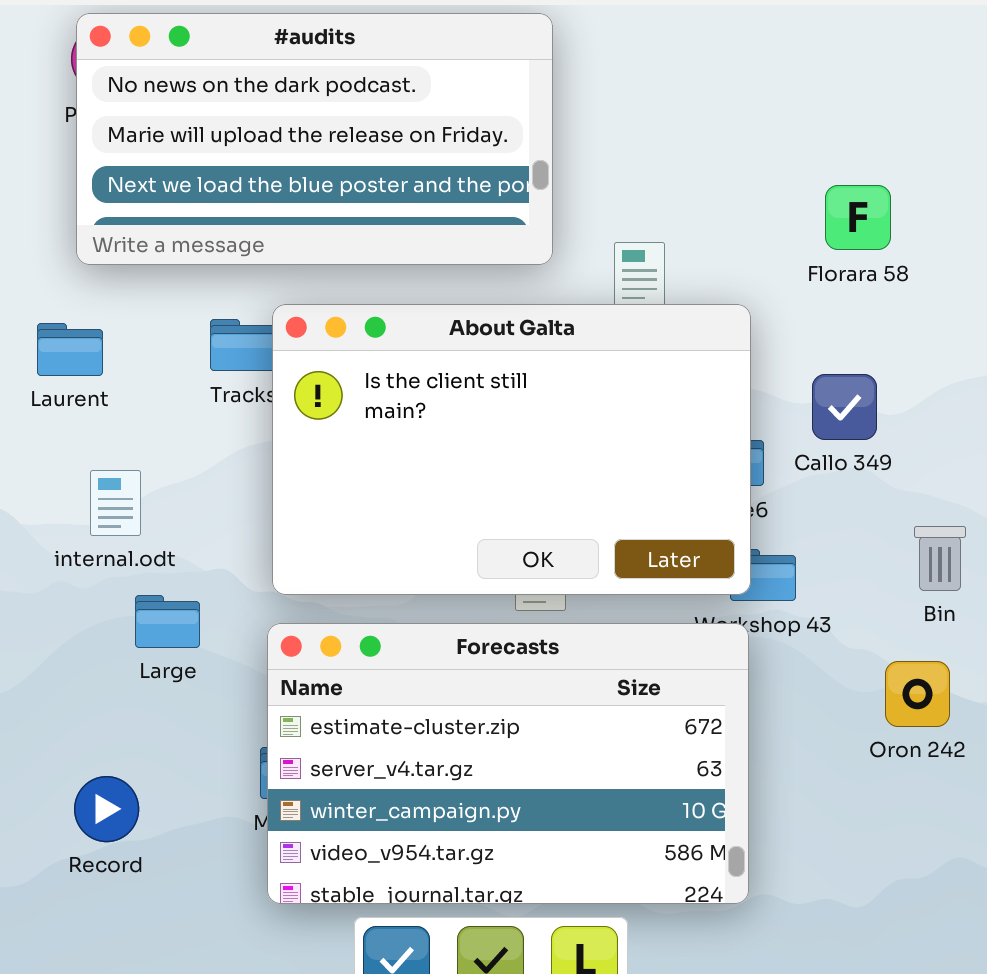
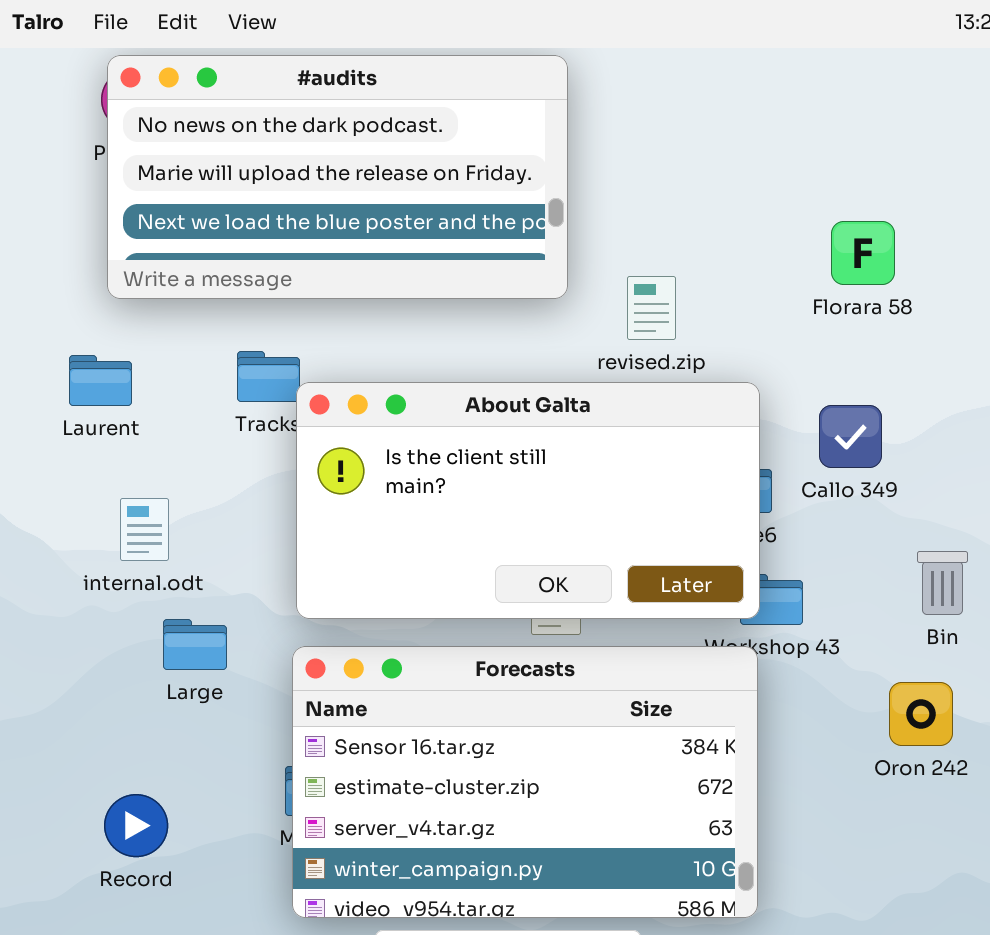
About Galta: [272,304,751,595] -> [296,382,760,619], resized
Forecasts: [267,623,749,904] -> [292,646,758,918], scrolled up 1 row

